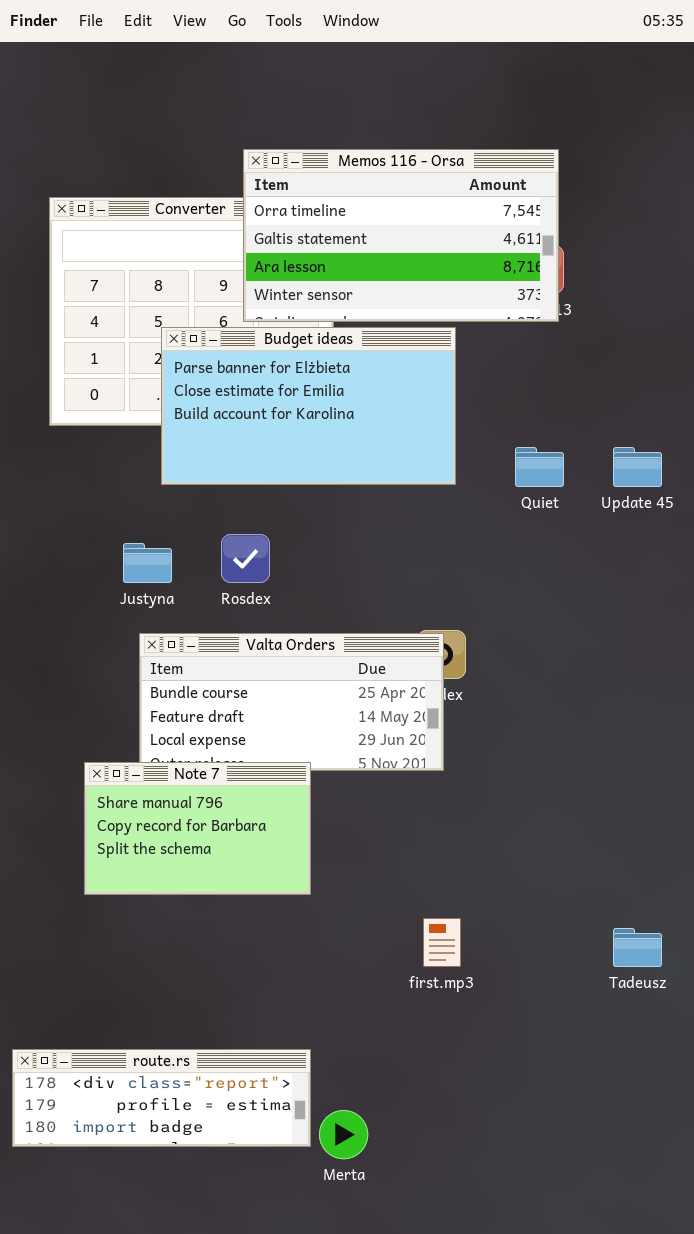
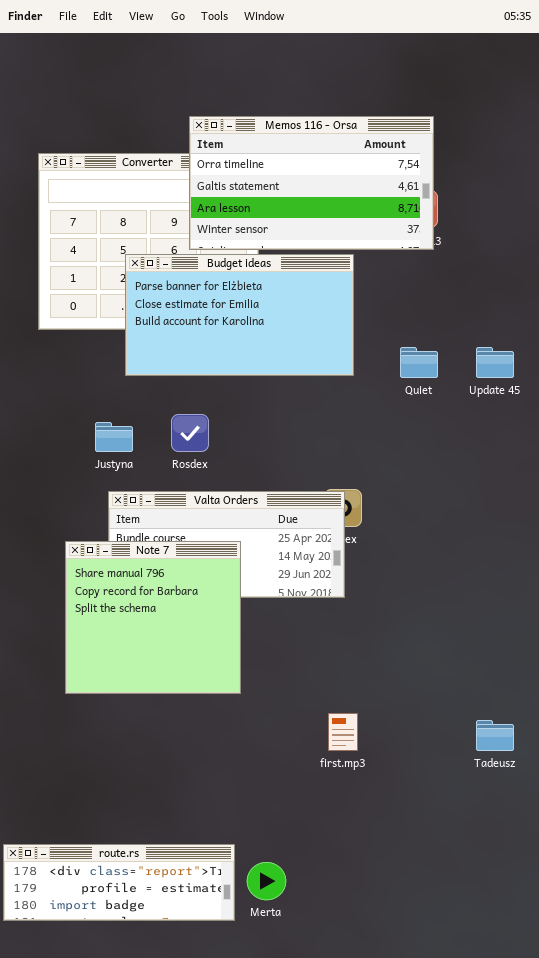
Note 7: [84,762,311,895] -> [65,541,241,694], resized
route.rs: [12,1049,311,1147] -> [3,844,235,921], moved

